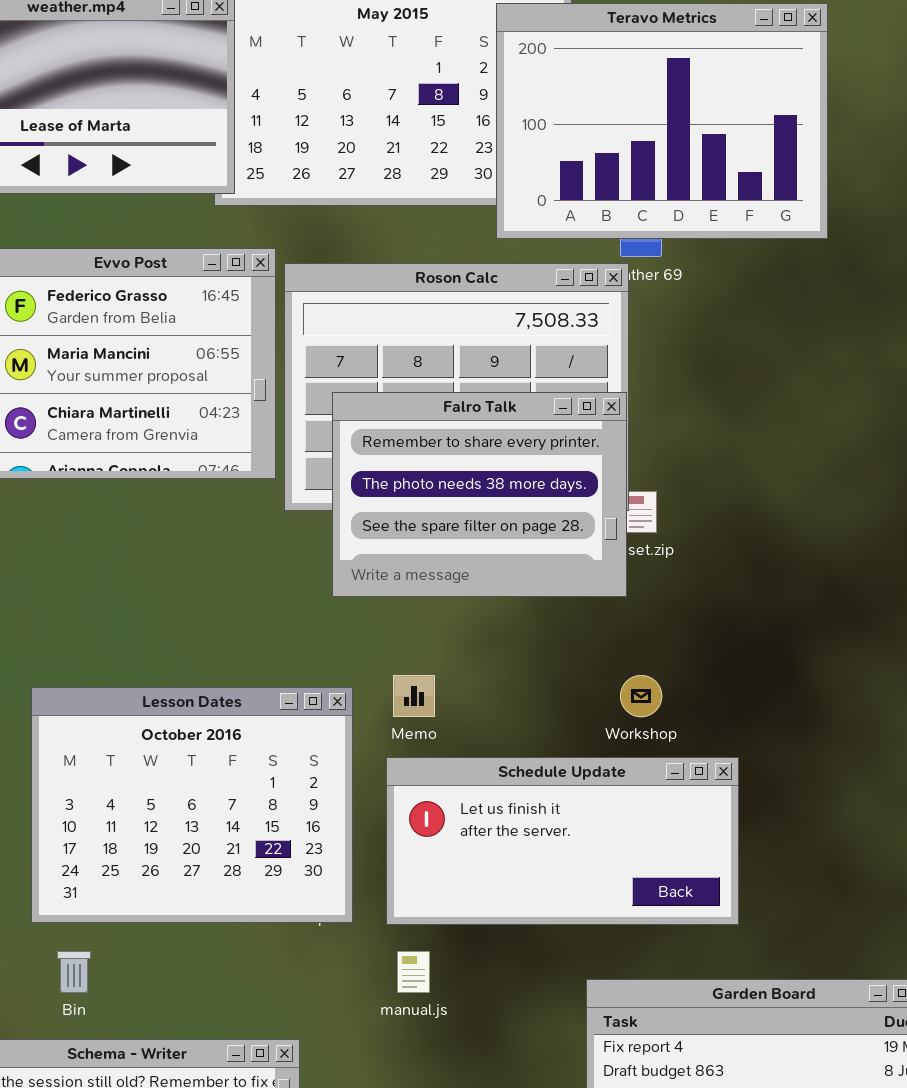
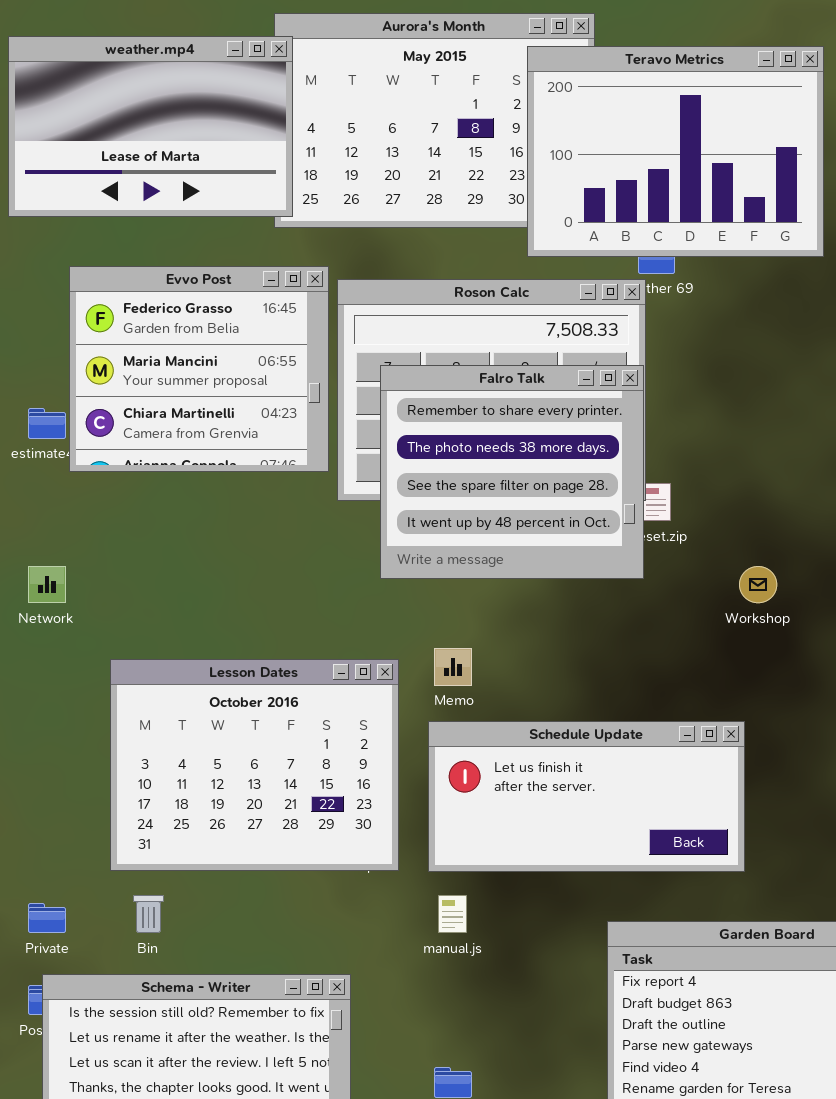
Falro Talk: [332,392,627,597] -> [380,365,644,579], resized
Workshop: [620,675,662,717] -> [739,566,777,603], moved

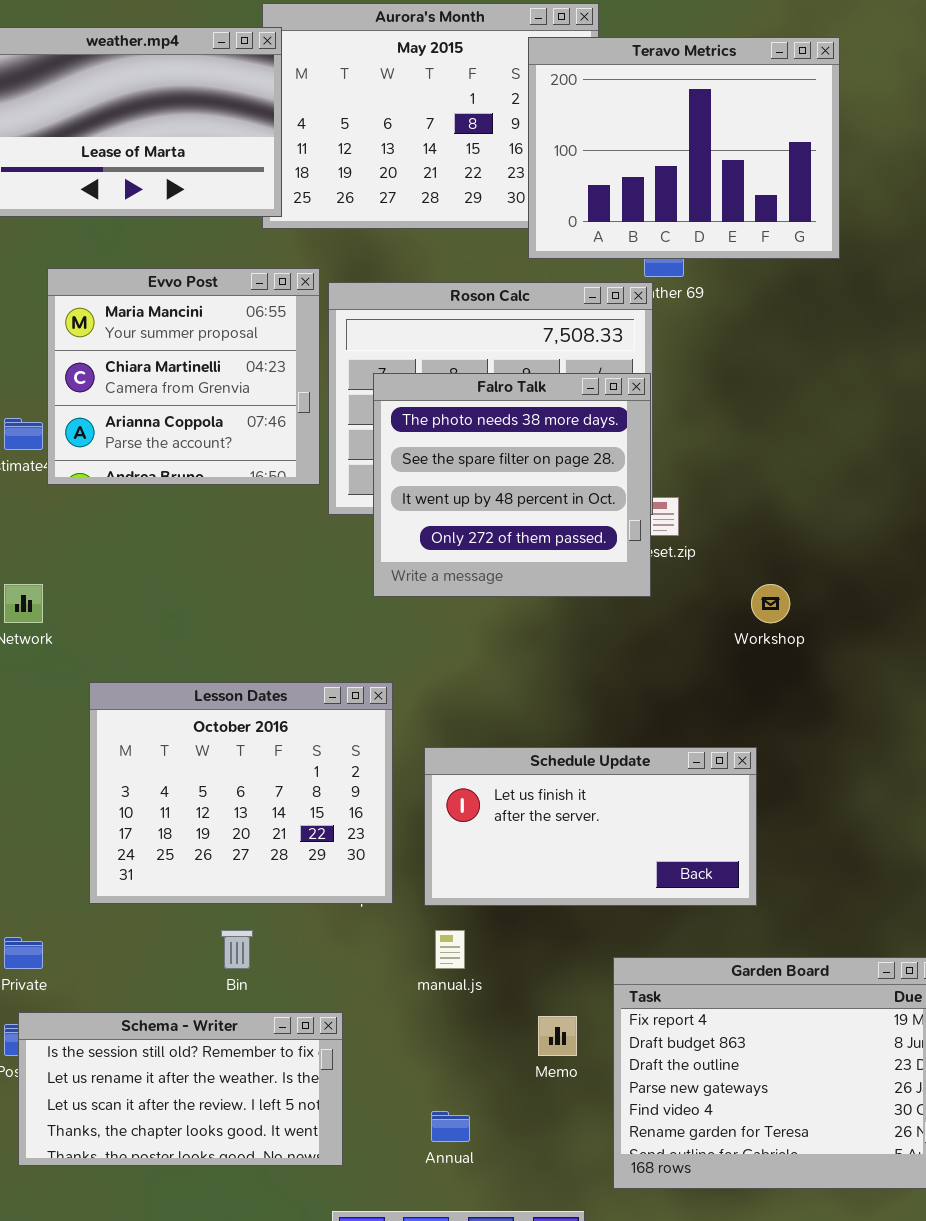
Evvo Post: [69,266,329,472] -> [47,268,320,485], scrolled down 1 row
Falro Talk: [380,365,644,579] -> [373,373,651,597], scrolled down 1 row
Memo: [434,648,472,686] -> [538,1016,577,1056], moved
Bin: [133,895,164,933] -> [221,930,253,969], moved

